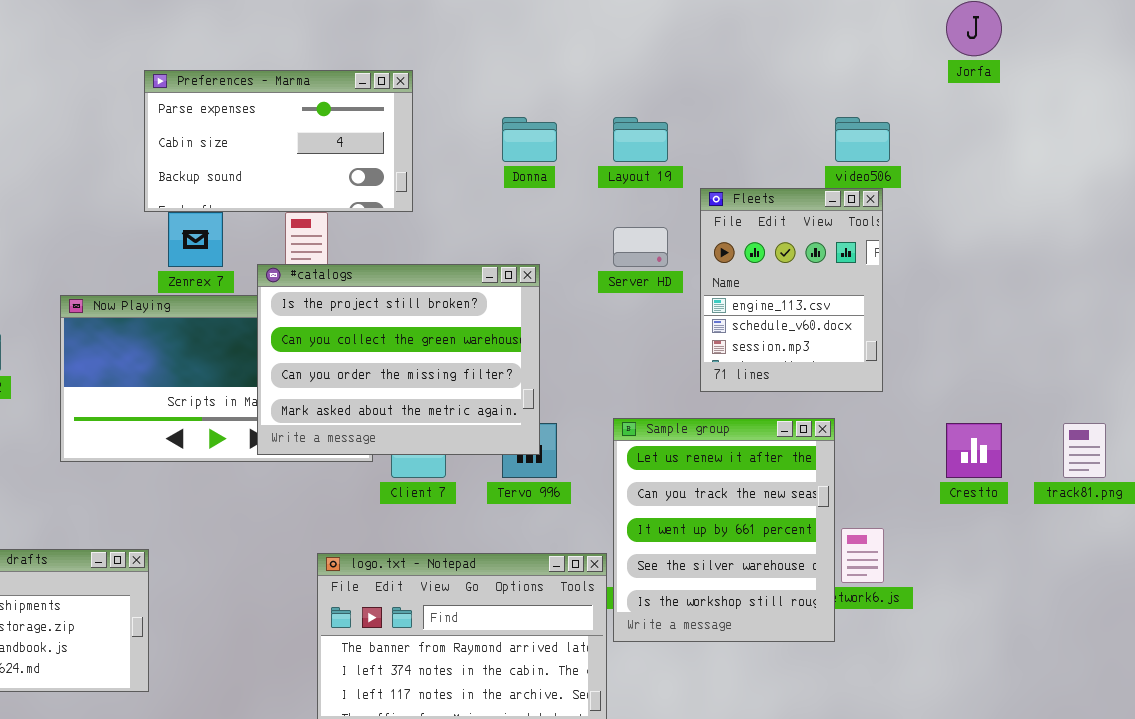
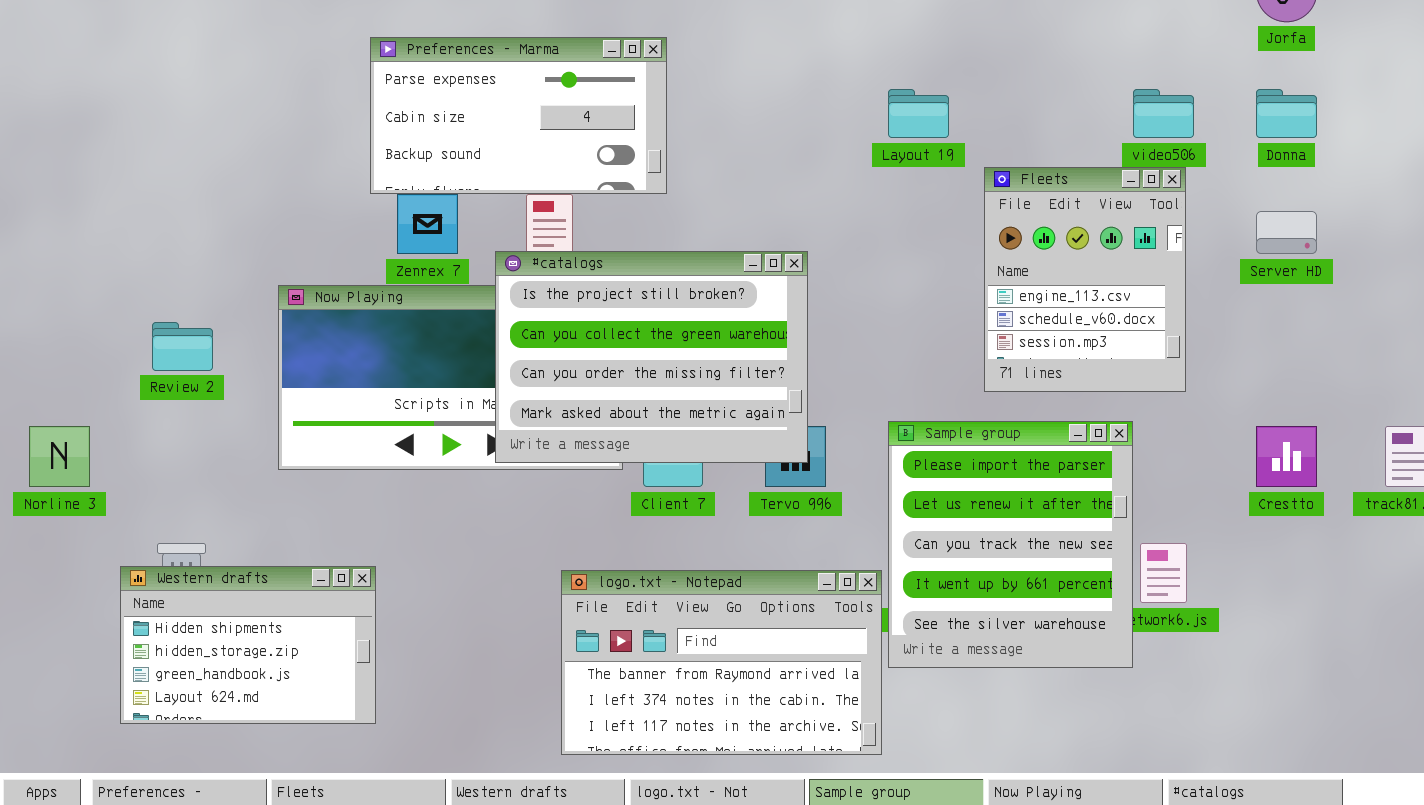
Donna: [502,117,557,162] -> [1256,89,1317,138], moved
Server HD: [613,227,668,267] -> [1256,211,1317,254], moved
Sample group: [613,418,835,642] -> [888,421,1133,668], scrolled up 1 row

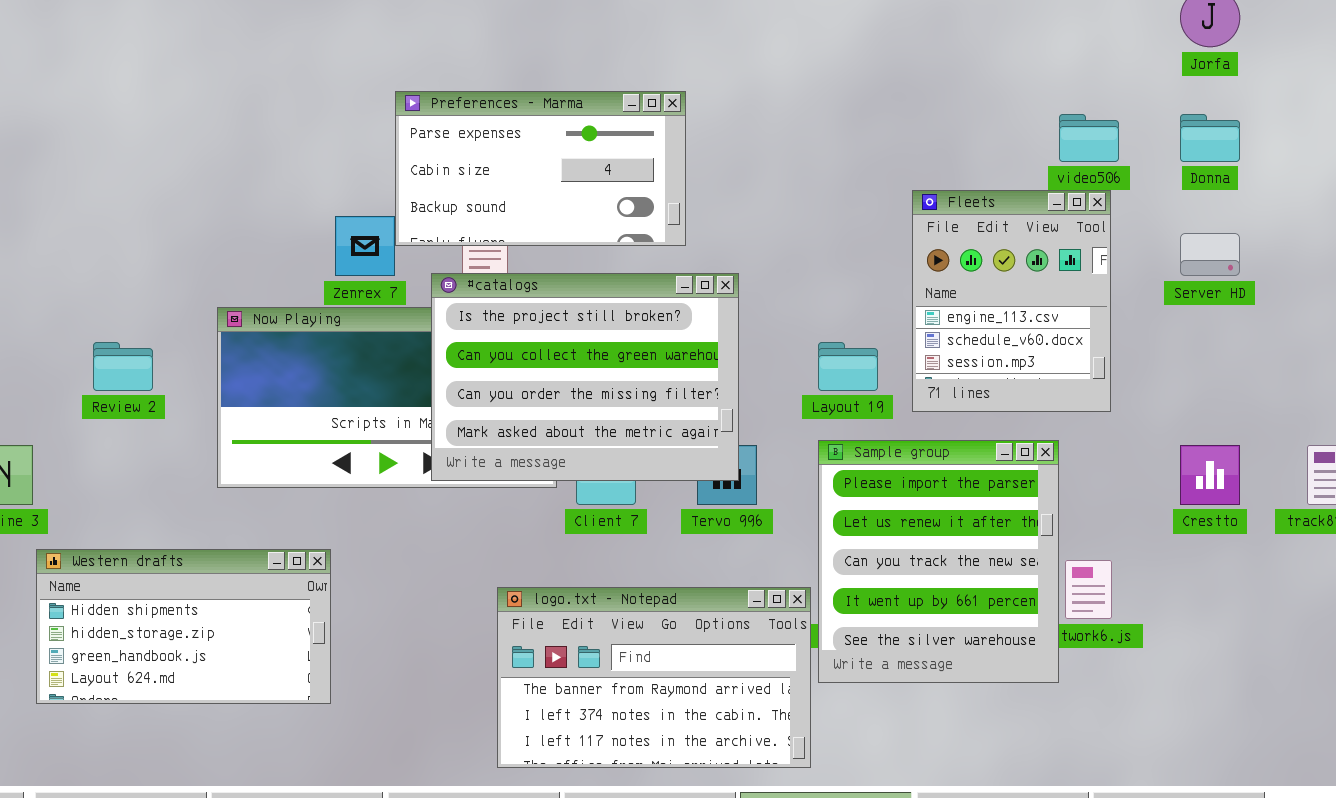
Preferences - Marma: [370,37,667,194] -> [395,91,686,246], moved
Layout 19: [888,89,949,138] -> [818,342,878,391], moved
Western drafts: [120,566,376,724] -> [36,549,331,704], moved, resized

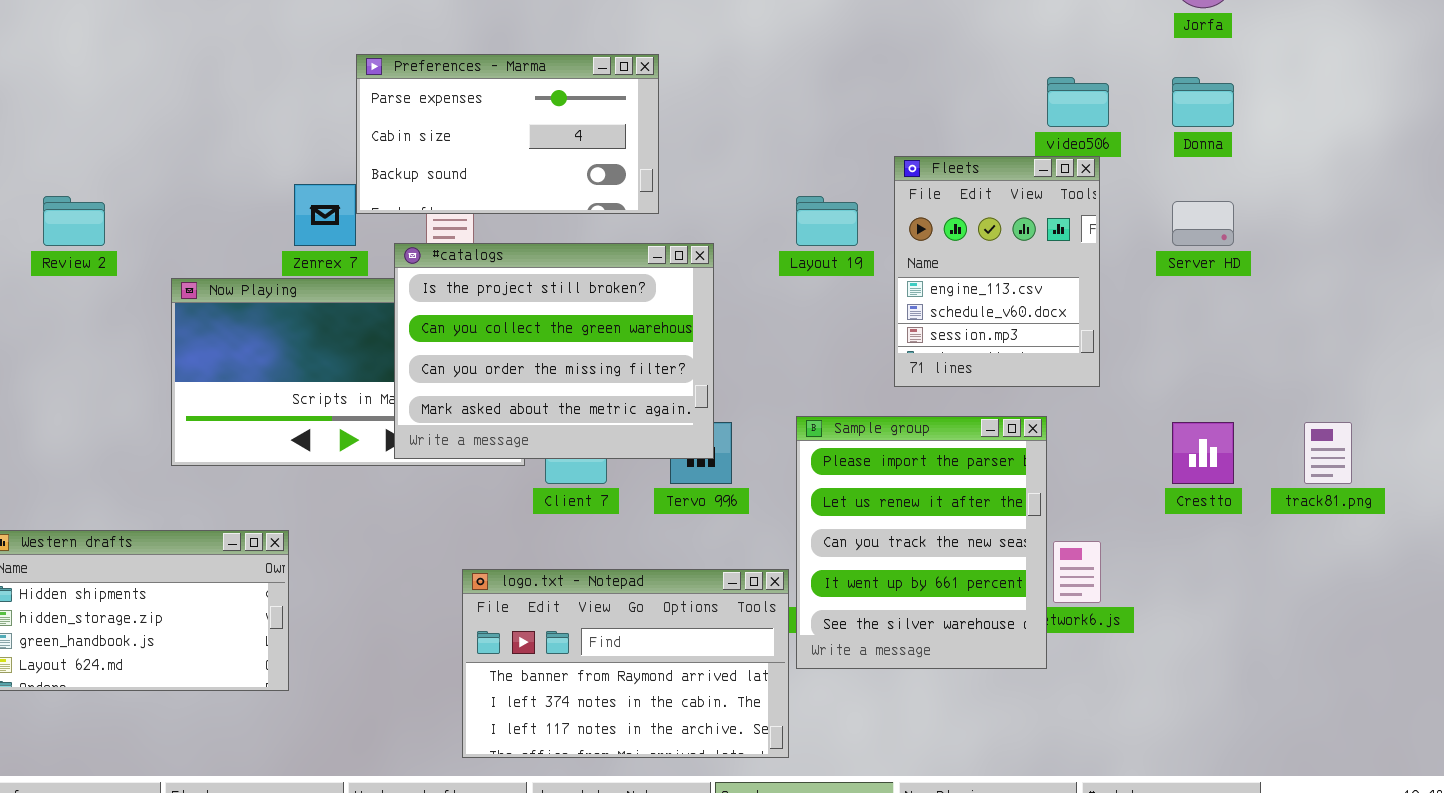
Review 2: [93,342,153,391] -> [43,196,105,246], moved
Layout 19: [818,342,878,391] -> [796,196,858,246], moved

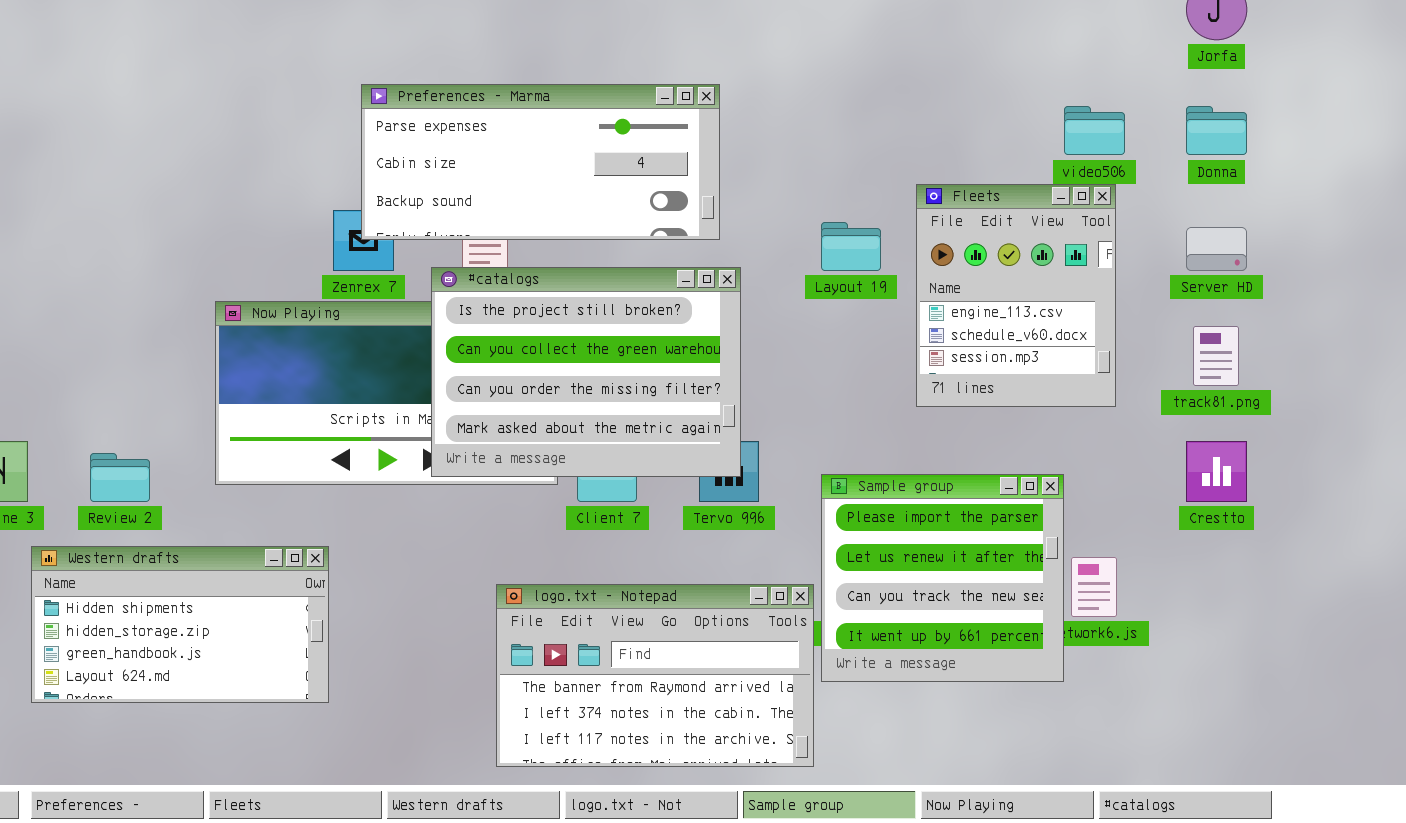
Preferences - Marma: [356,54,659,214] -> [361,84,720,240], moved, resized
Review 2: [43,196,105,246] -> [90,453,150,502], moved
Sample group: [796,416,1047,669] -> [821,474,1064,682], resized
track81.png: [1304,422,1352,484] -> [1193,326,1239,386], moved

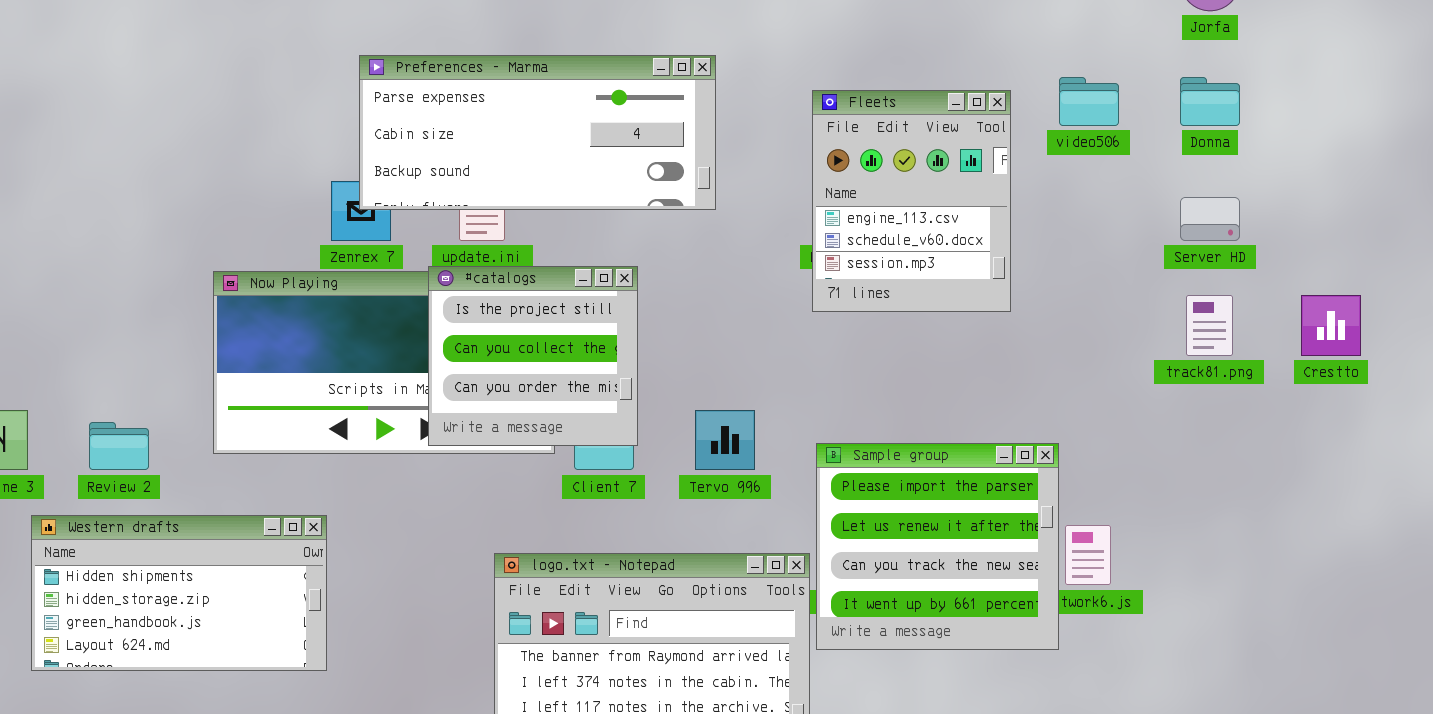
Fleets: [916,184,1116,407] -> [812,90,1011,312], moved
#catalogs: [431,267,741,477] -> [428,266,638,446], resized
Crestto: [1186,441,1247,502] -> [1301,295,1361,356], moved

